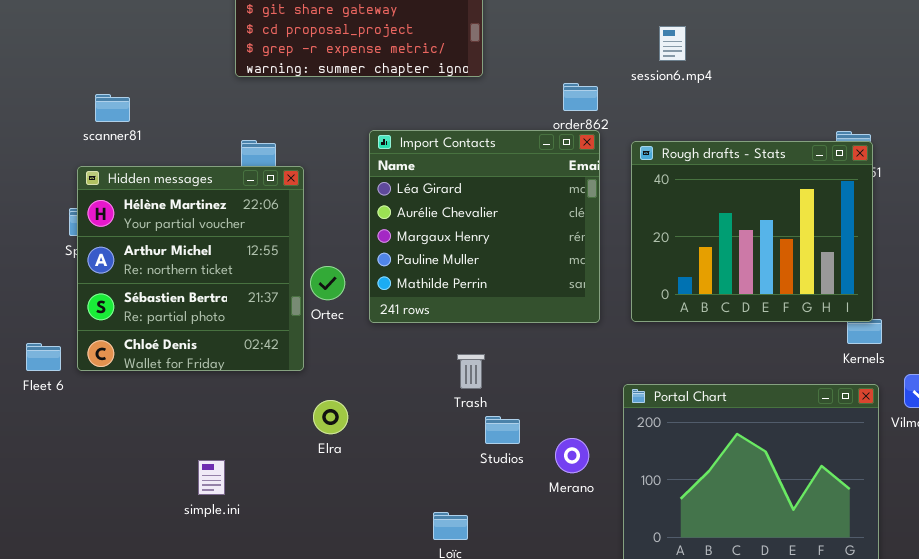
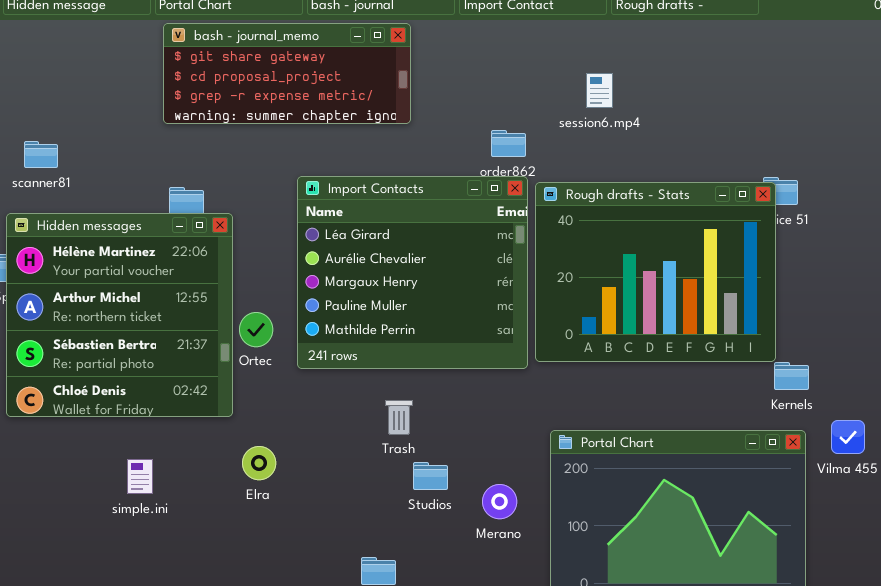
Rough drafts - Stats: [631,141,873,322] -> [535,182,776,362], moved
simple.ini: [198,460,225,495] -> [127,459,153,494], moved

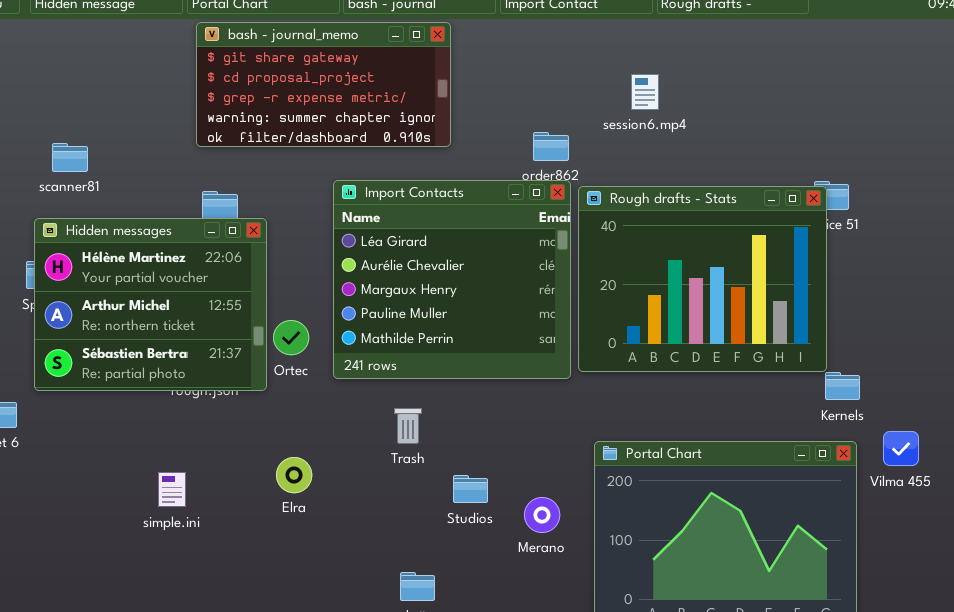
bash - journal_memo: [163,23,411,124] -> [196,22,451,147], resized
Hidden messages: [6,213,233,417] -> [34,218,267,391], resized
Trash: [385,400,413,435] -> [394,408,422,444], moved

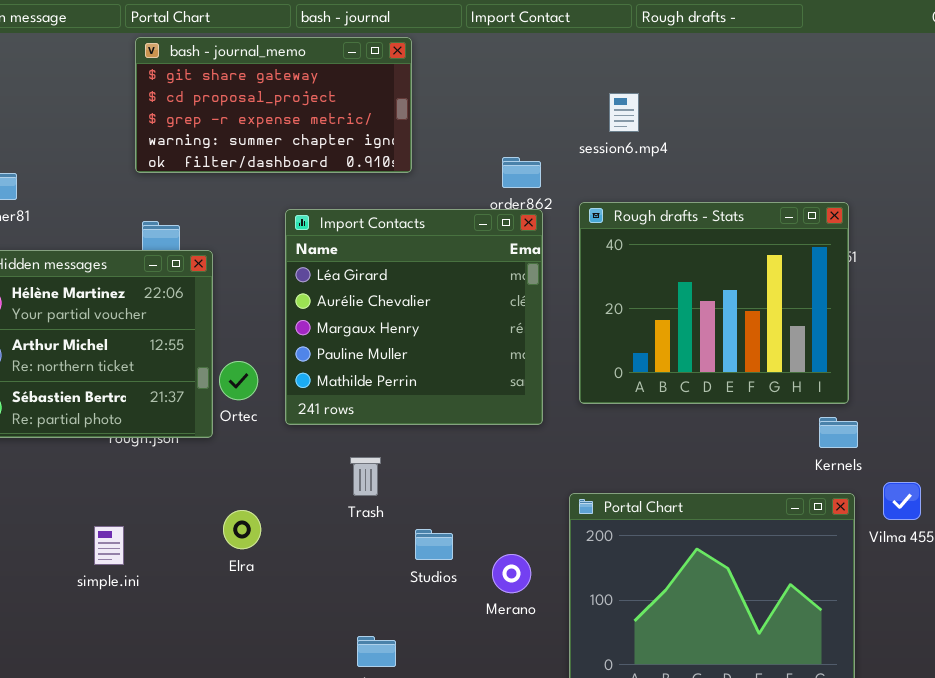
Rough drafts - Stats: [578,186,827,372] -> [579,202,849,404], moved

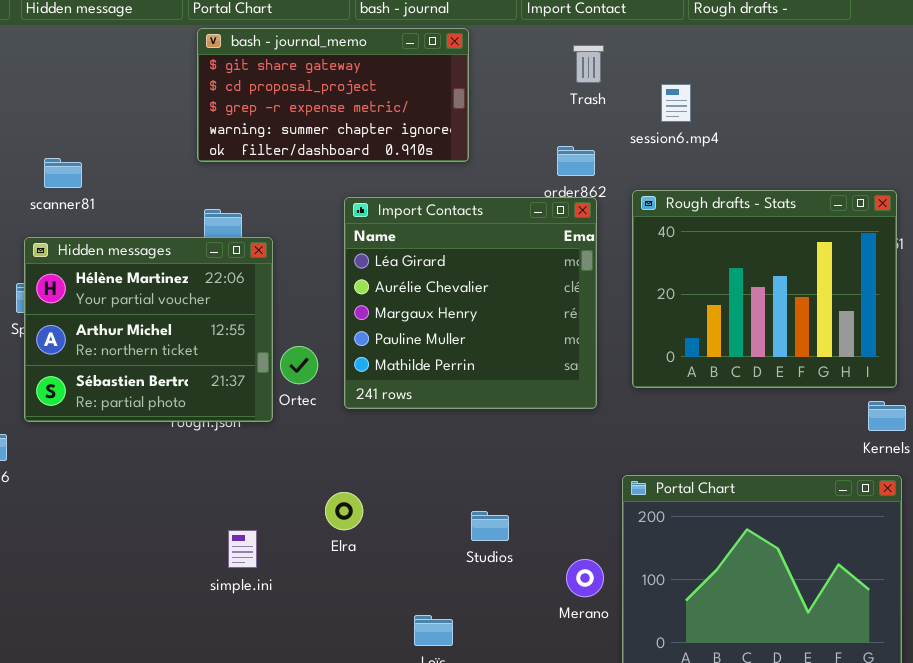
Trash: [350,457,381,496] -> [573,45,604,83], moved
Elra: [223,510,261,549] -> [325,492,363,530], moved
simple.ini: [94,526,124,565] -> [228,530,257,568], moved
Merano: [492,554,531,593] -> [566,559,604,597], moved

